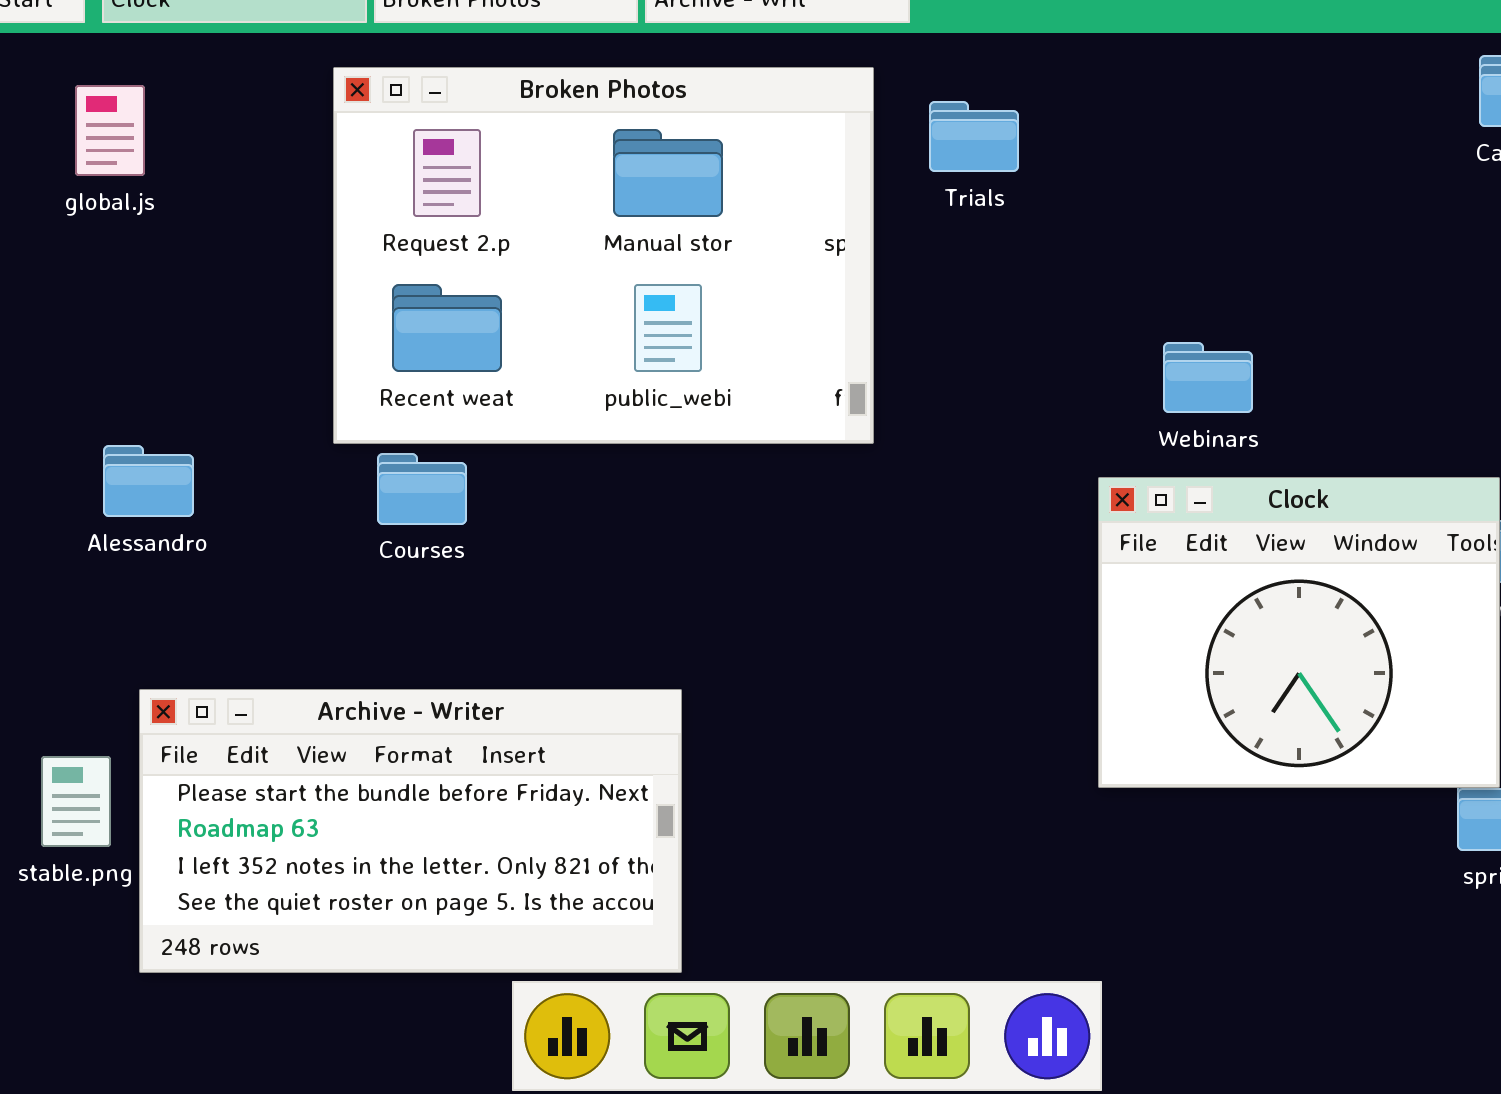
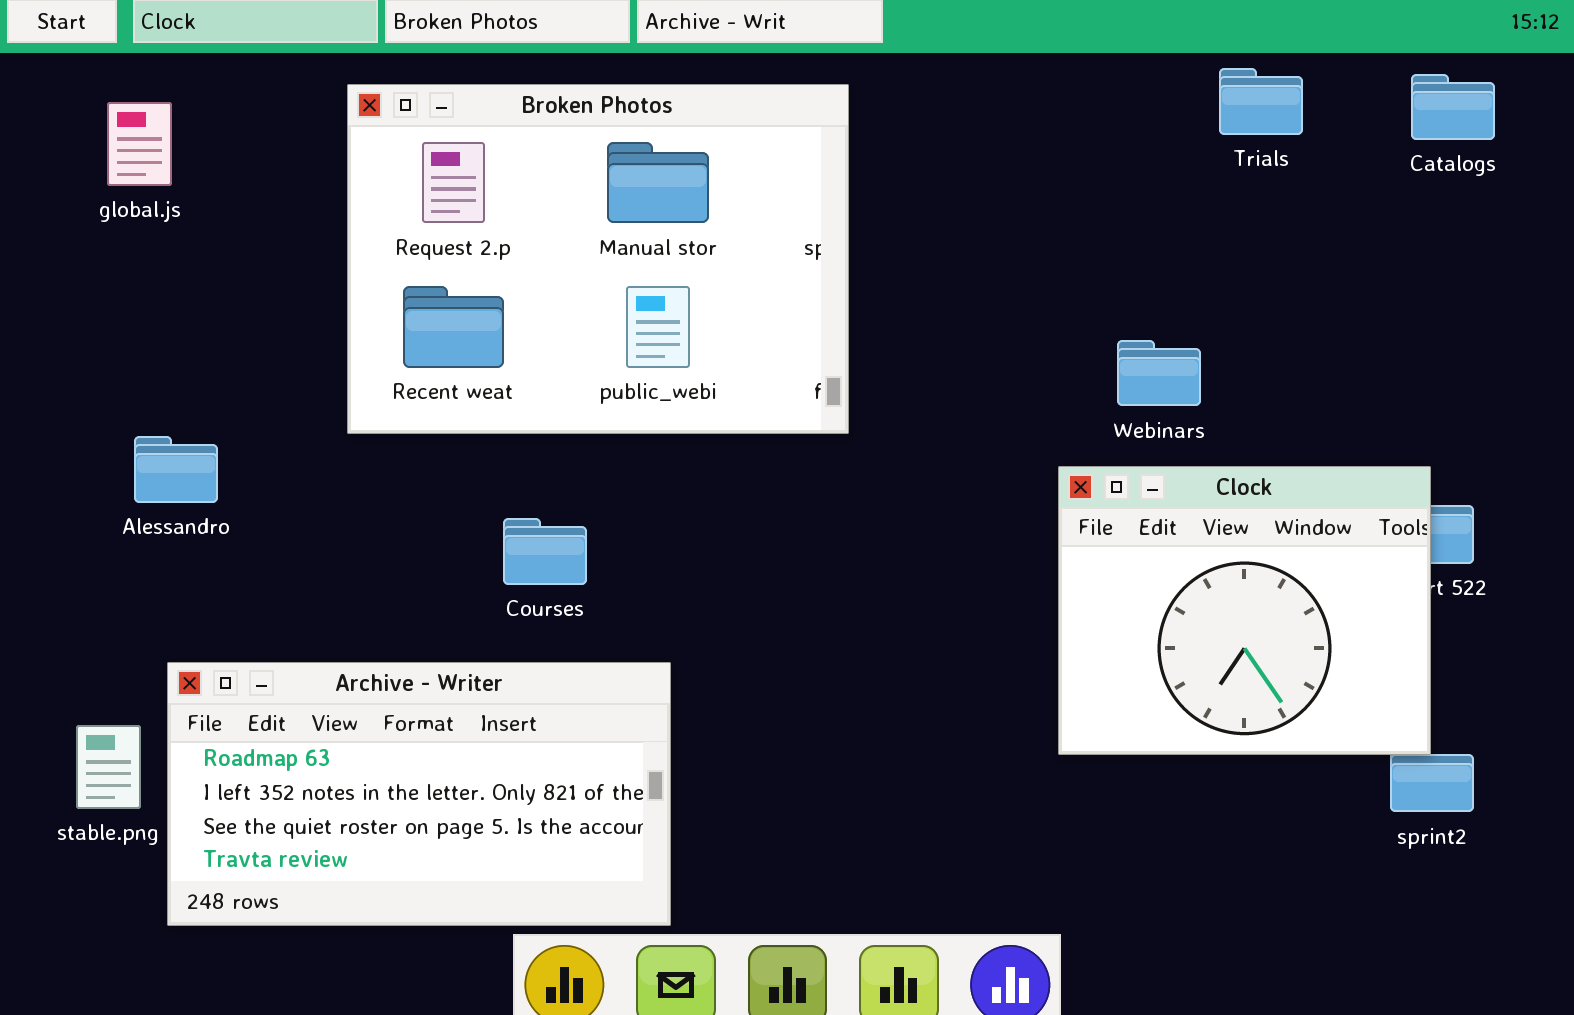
Trials: [929,101,1019,172] -> [1219,68,1303,135], moved
Courses: [377,453,467,525] -> [503,518,587,585], moved
Archive - Writer: [139,689,682,973] -> [167,662,671,926], scrolled down 1 row

